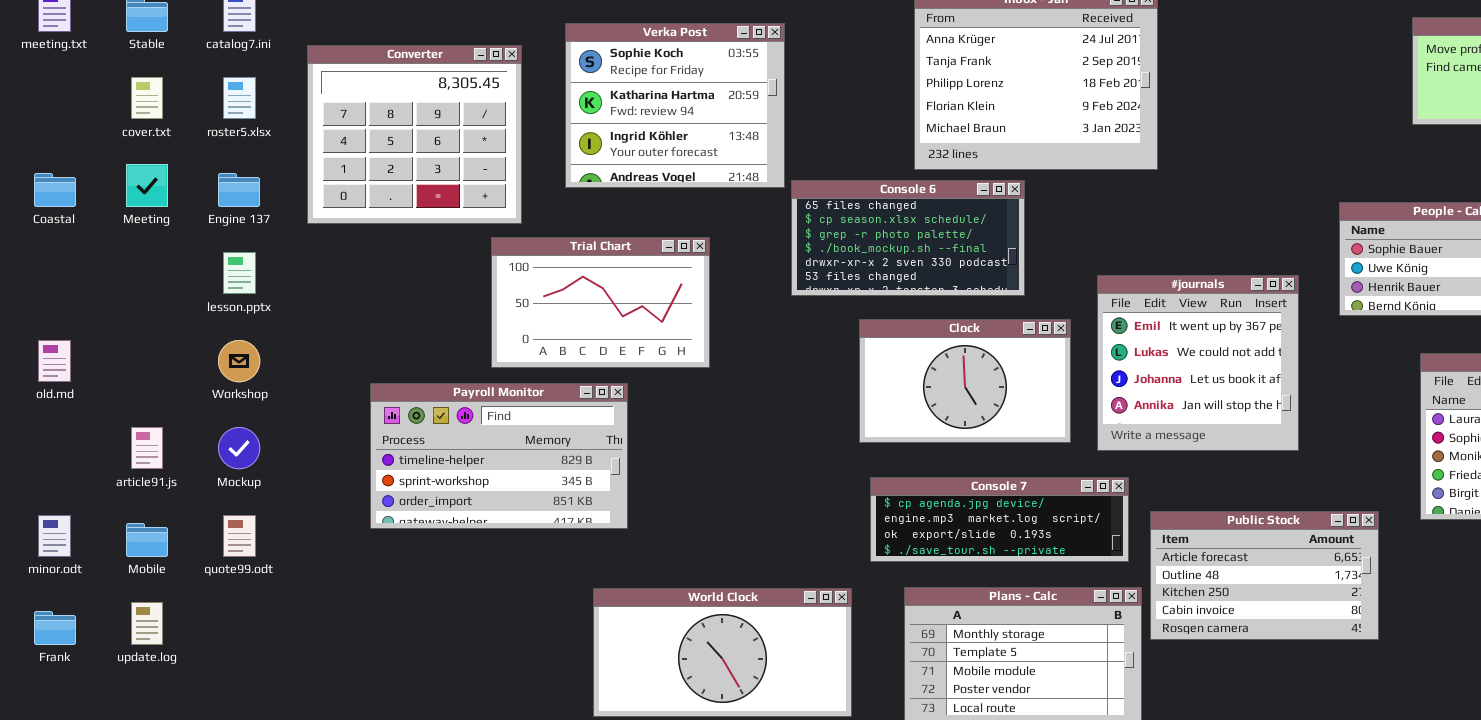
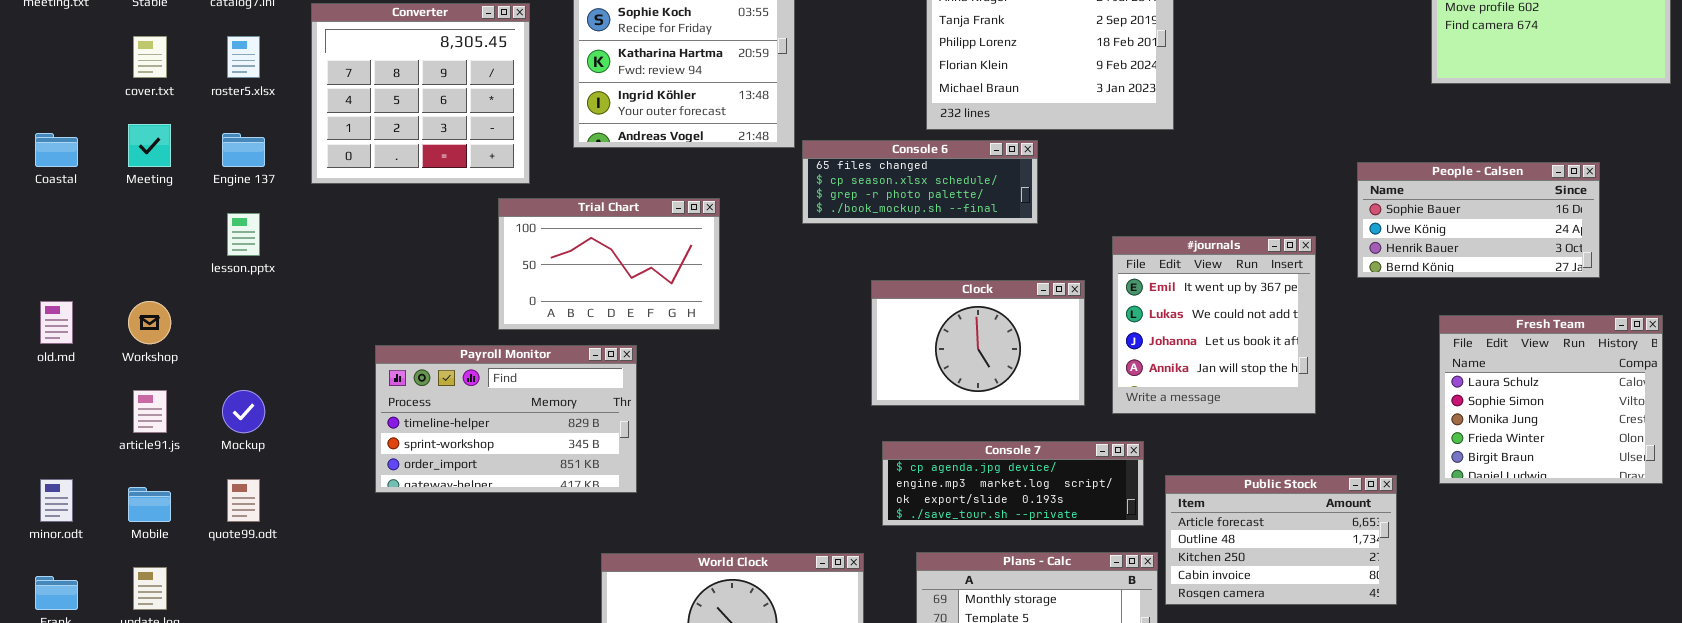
Console 6: [791,180,1025,296] -> [802,140,1038,224], resized
Workshop: [218,340,260,382] -> [128,301,171,344], moved

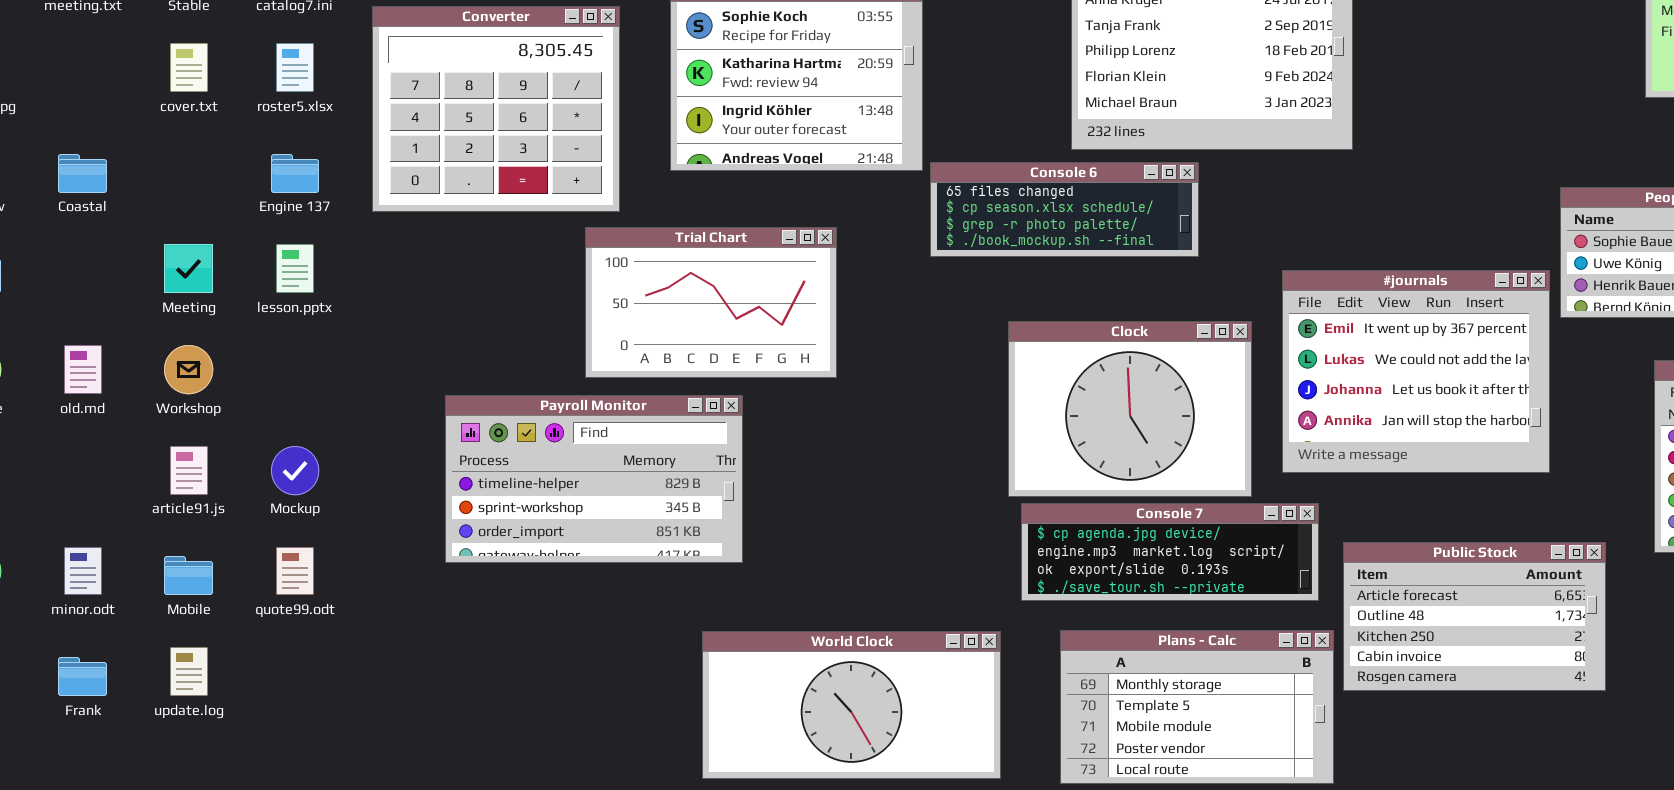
Meeting: [128,124,171,167] -> [164,244,213,293], moved
#journals: [1112,236,1316,414] -> [1282,270,1550,473], resized
Clock: [871,280,1085,406] -> [1008,321,1252,497], resized

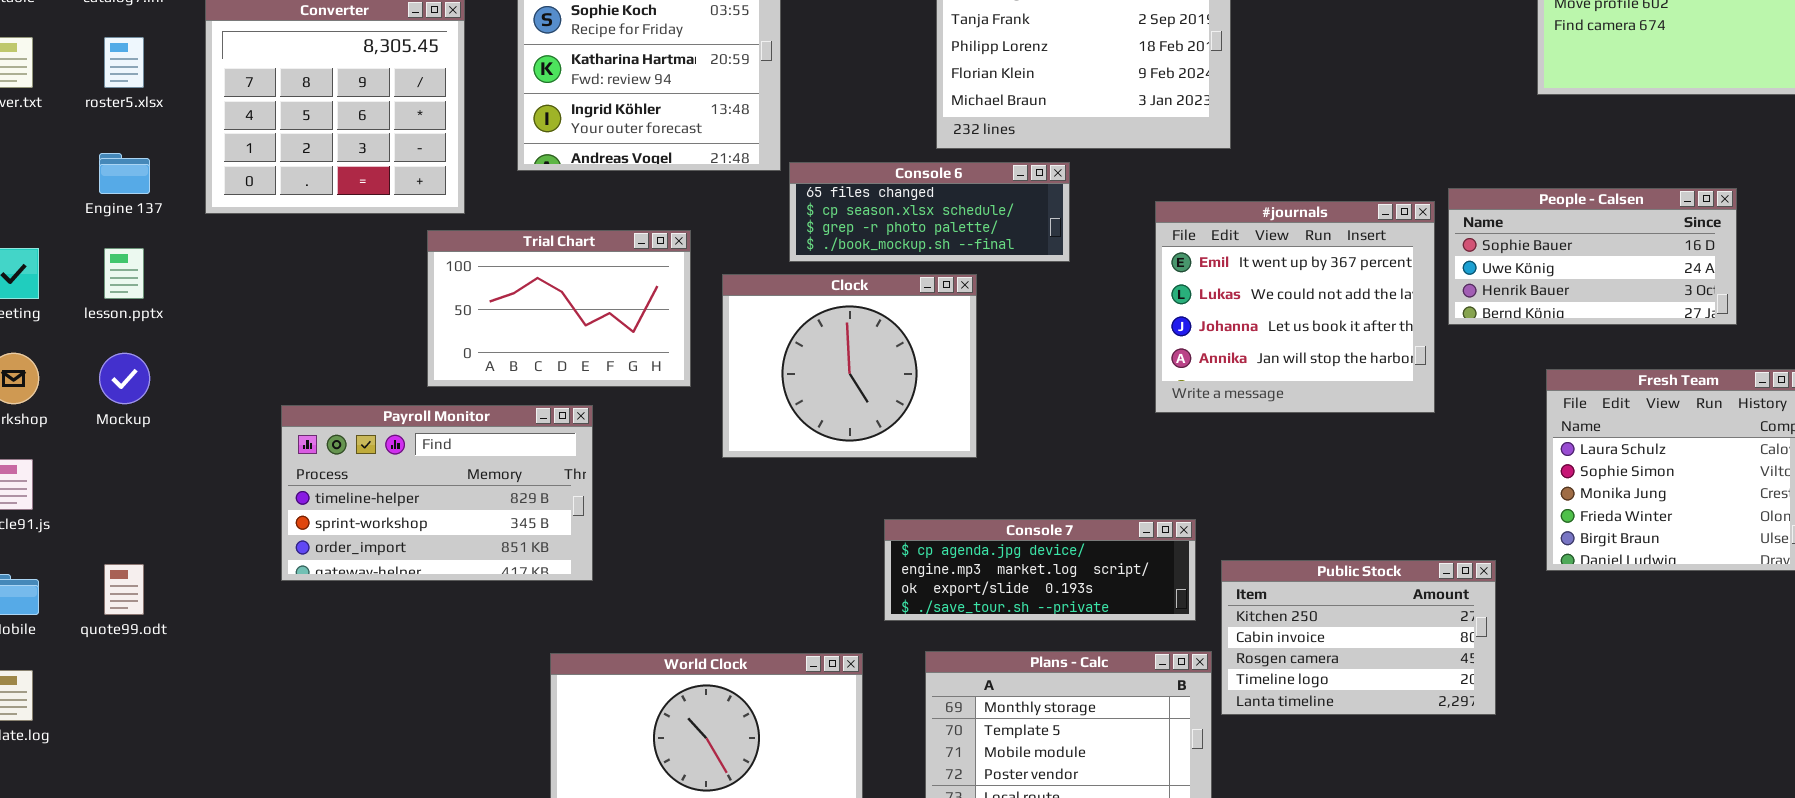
#journals: [1282,270,1550,473] -> [1155,201,1435,413], moved
Clock: [1008,321,1252,497] -> [722,274,977,458], moved
Mockup: [271,446,319,495] -> [99,353,150,404], moved
Public Stock: [1343,542,1606,691] -> [1221,560,1496,715], scrolled down 2 rows

